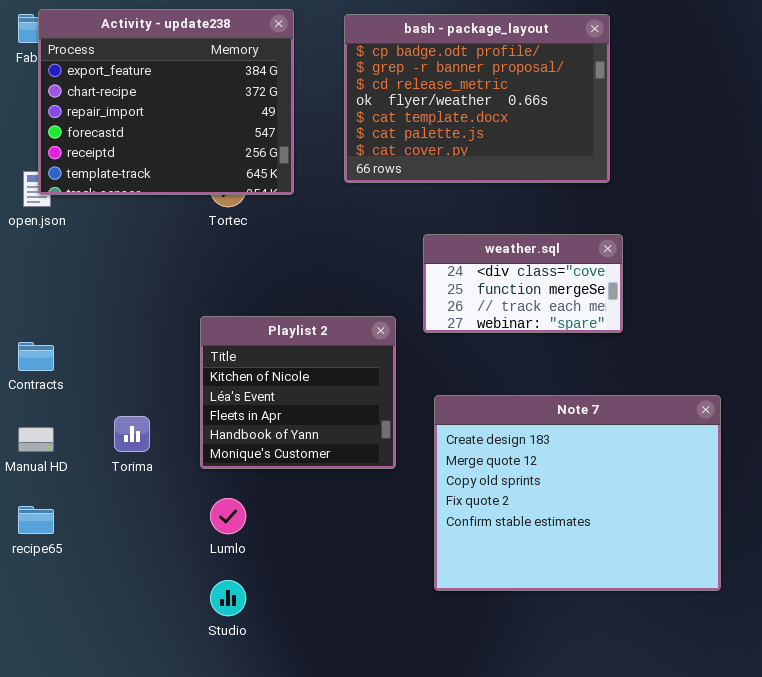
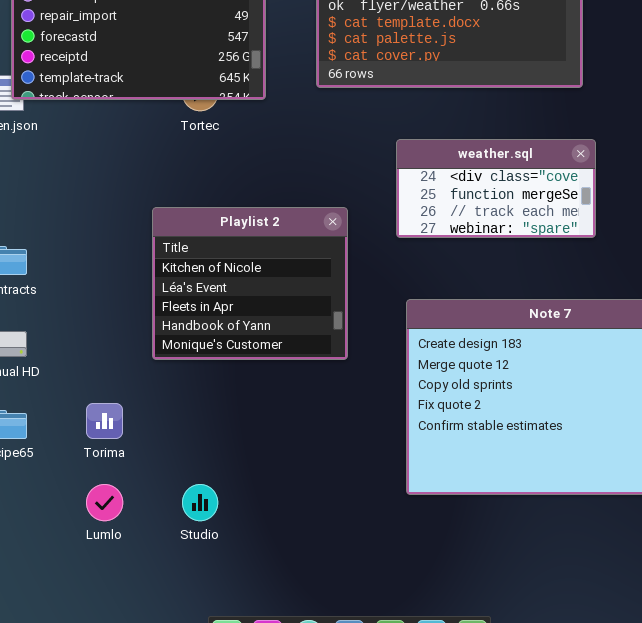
Playlist 2: [200,316,396,469] -> [152,207,348,360], moved
Torima: [114,416,150,452] -> [86,403,123,439], moved
Lumlo: [210,498,246,534] -> [86,484,123,521], moved

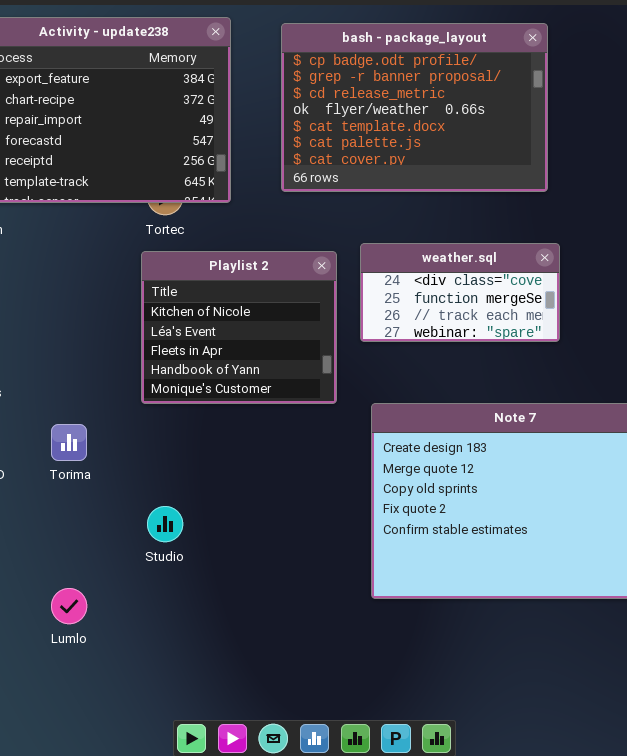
Playlist 2: [152,207,348,360] -> [141,251,337,404], moved
Torima: [86,403,123,439] -> [51,424,87,461], moved
Studio: [182,484,218,521] -> [147,506,183,542], moved

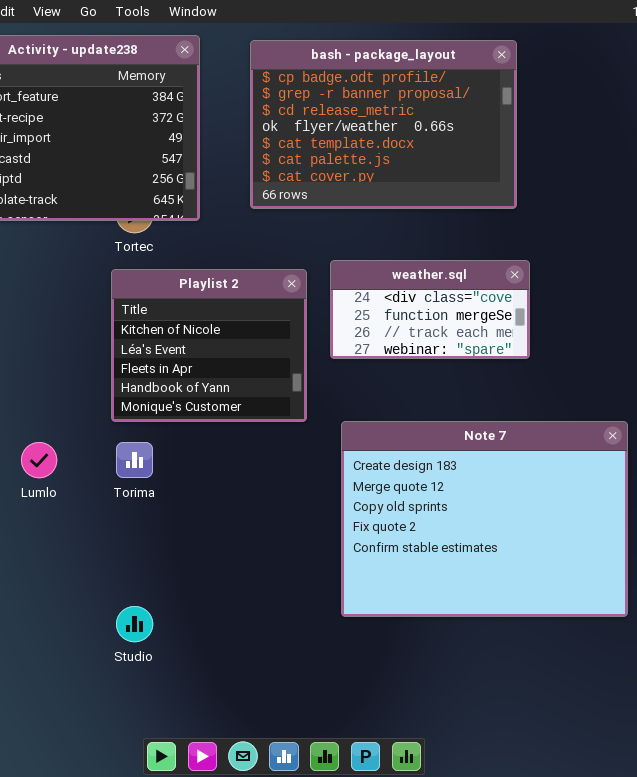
Torima: [51,424,87,461] -> [116,442,153,478], moved
Studio: [147,506,183,542] -> [116,606,153,642], moved
Lumlo: [51,588,87,624] -> [21,442,57,478], moved

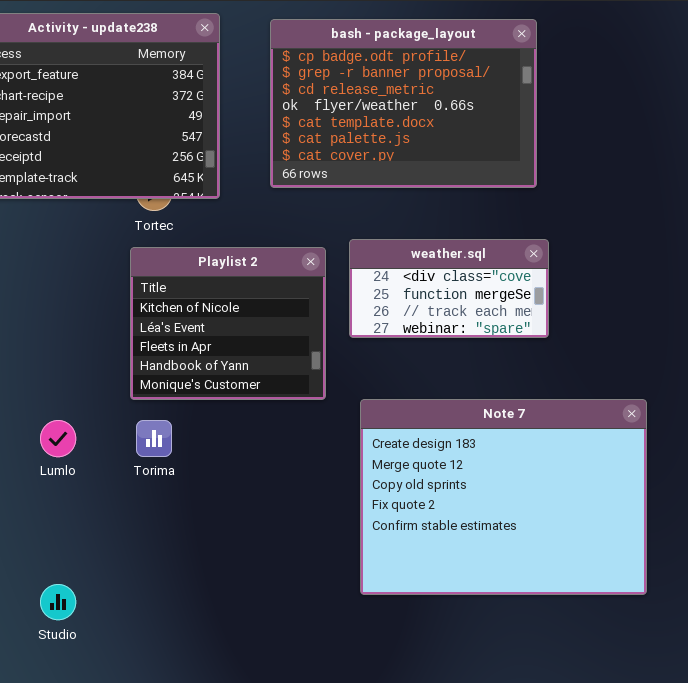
Studio: [116,606,153,642] -> [40,584,76,620], moved

